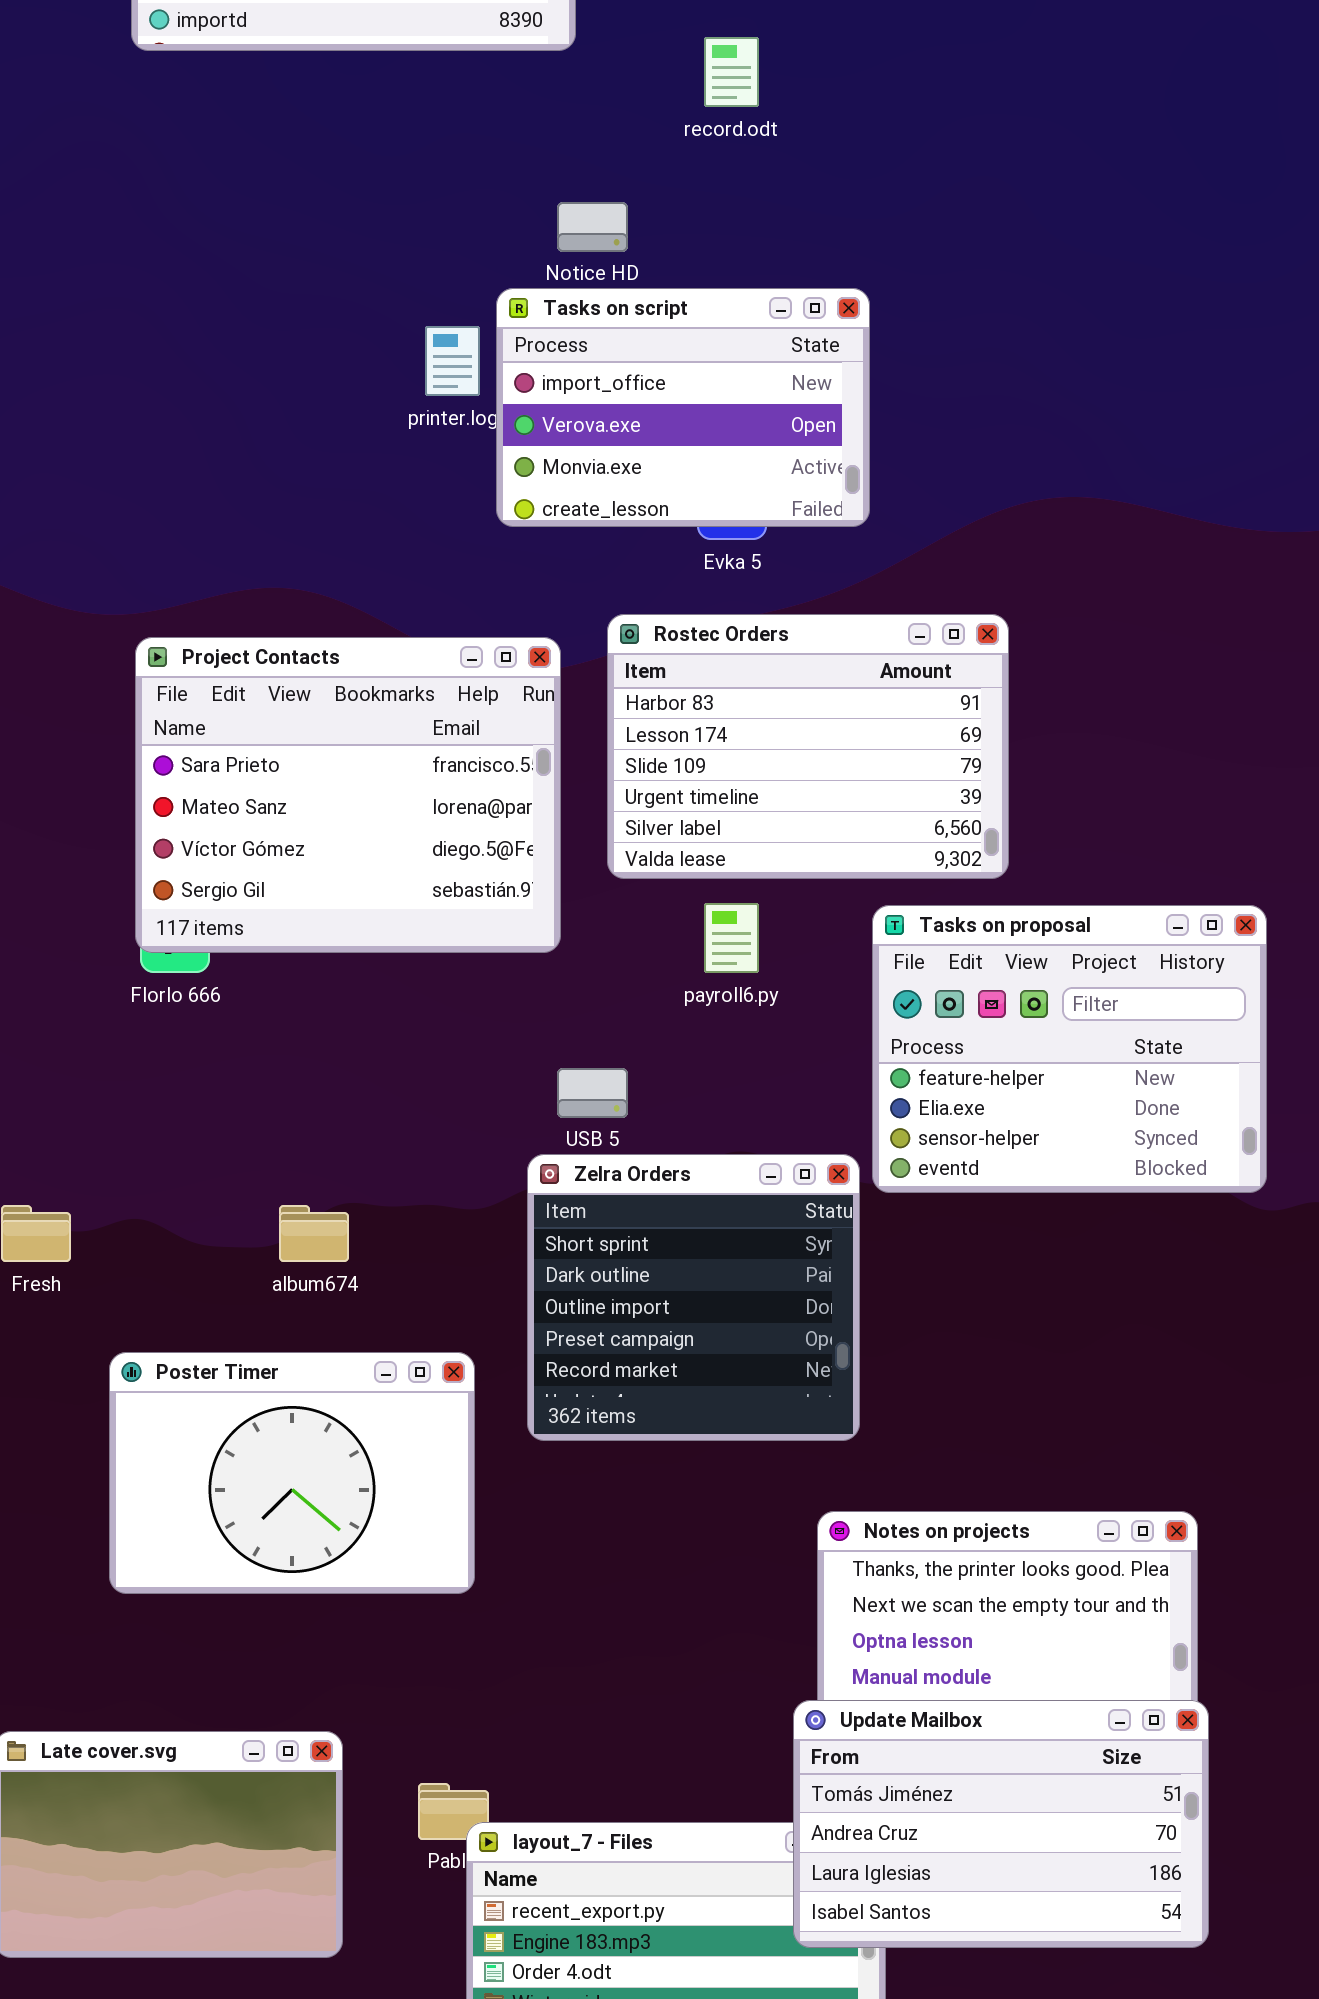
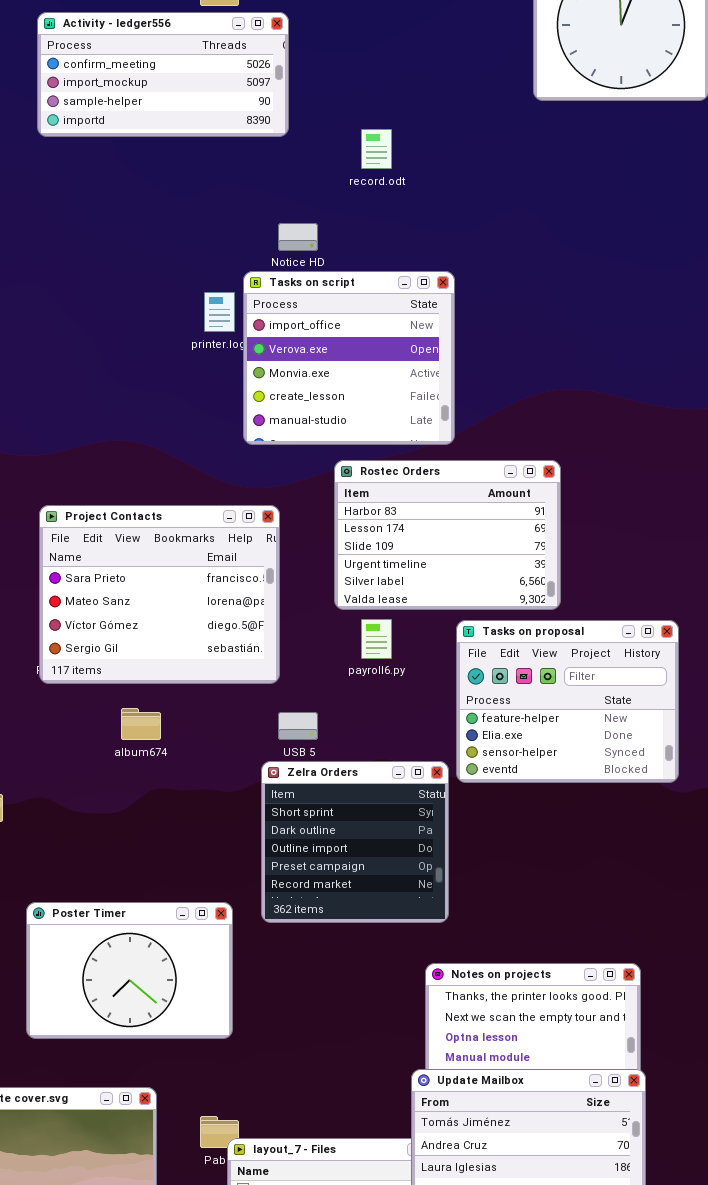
Tasks on script: [496,288,870,527] -> [243,271,455,445], resized
Rostec Orders: [607,614,1009,879] -> [334,460,561,610], moved
Project Contacts: [135,637,561,953] -> [39,505,280,684], moved
album674: [279,1205,349,1262] -> [121,708,161,740], moved
Poster Timer: [109,1352,475,1594] -> [26,902,233,1039], moved

